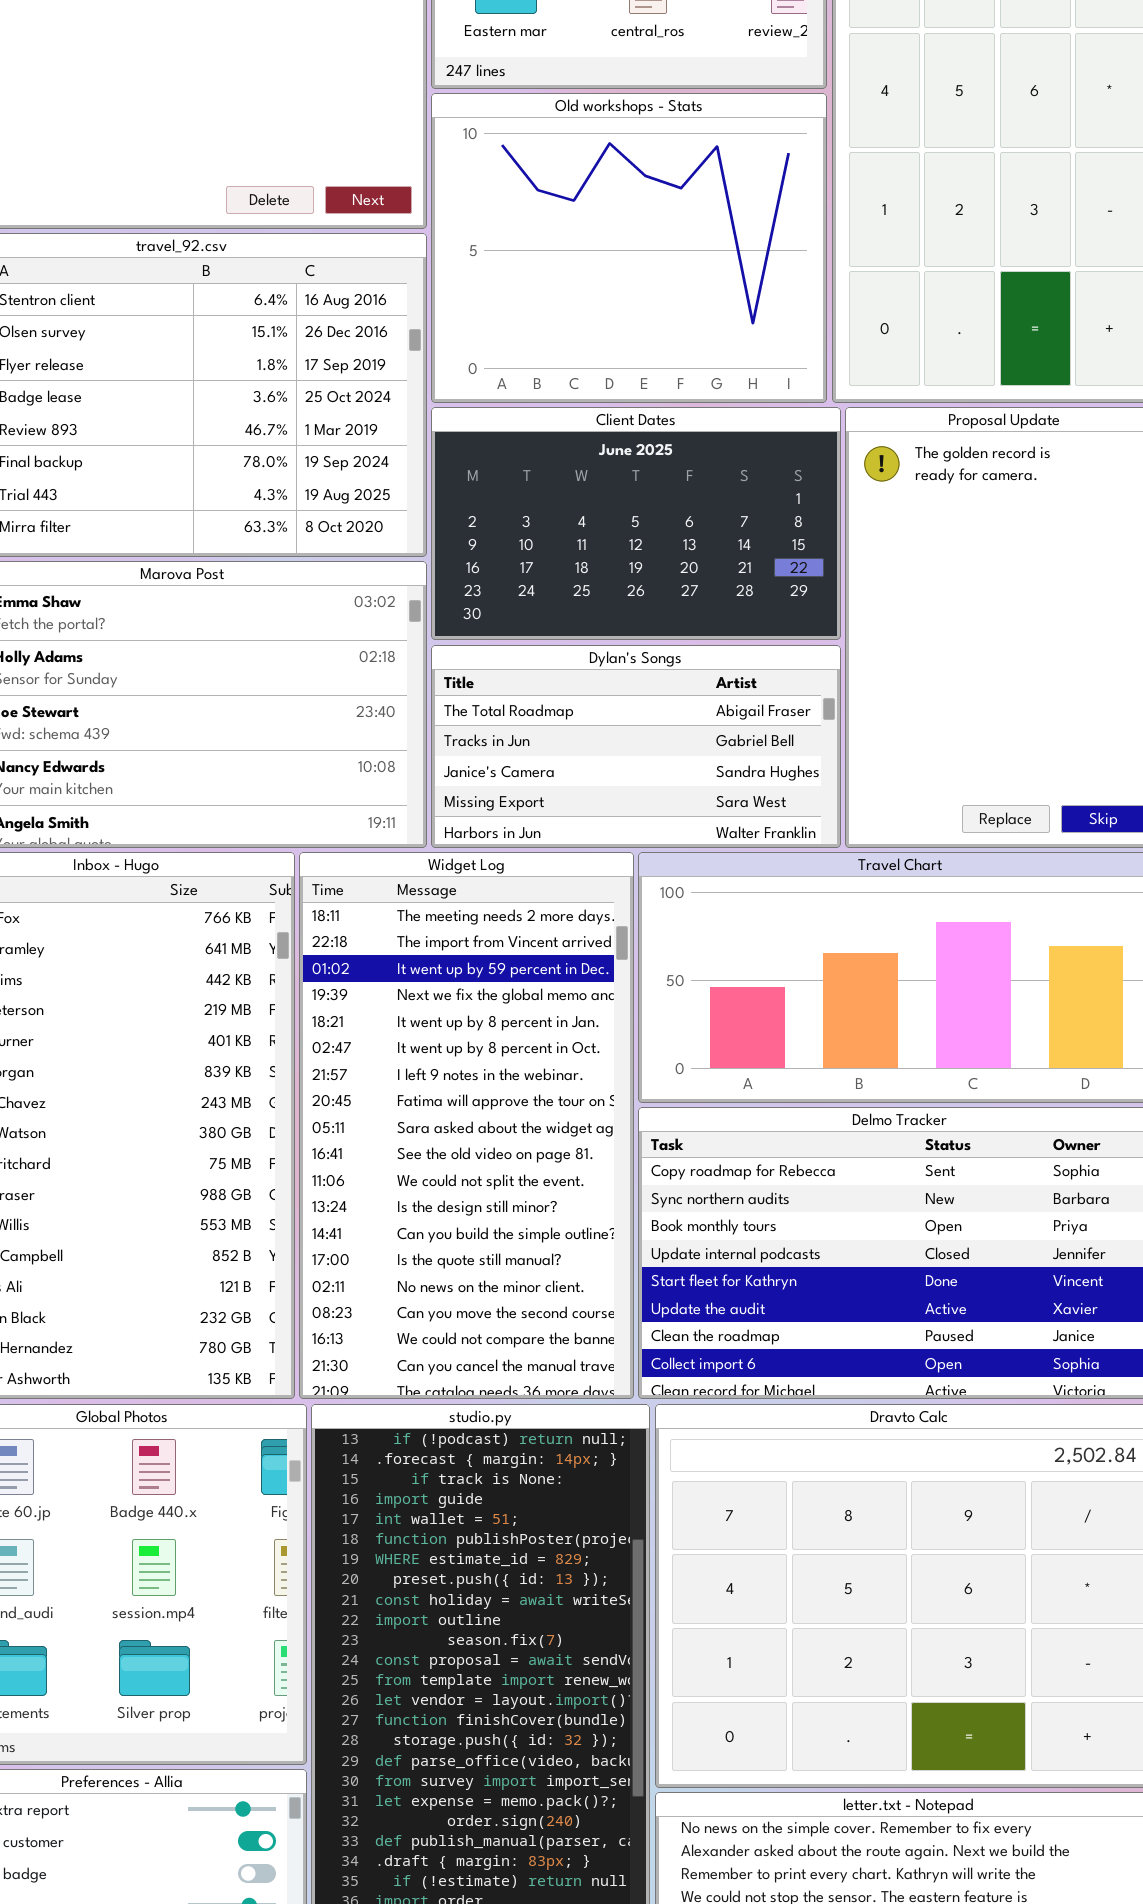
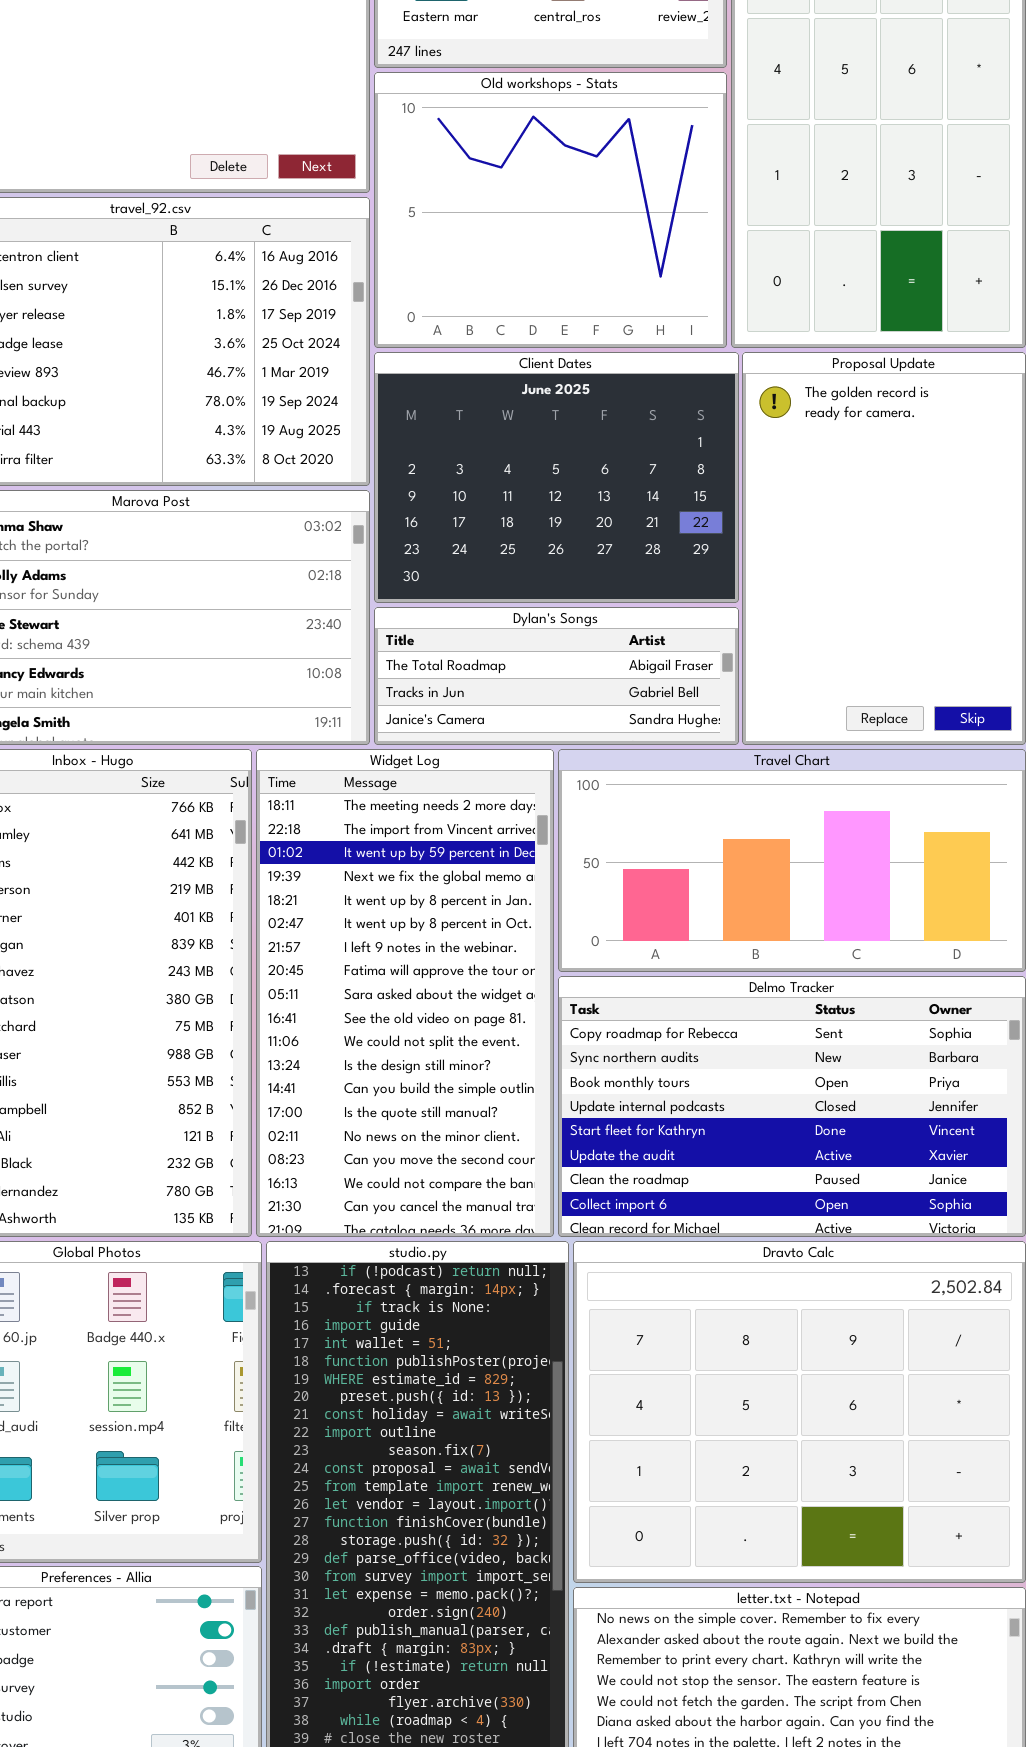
Client Dates: [431,407,841,640] -> [374,352,739,603], resized
Dylan's Songs: [431,645,841,848] -> [374,607,739,745], resized

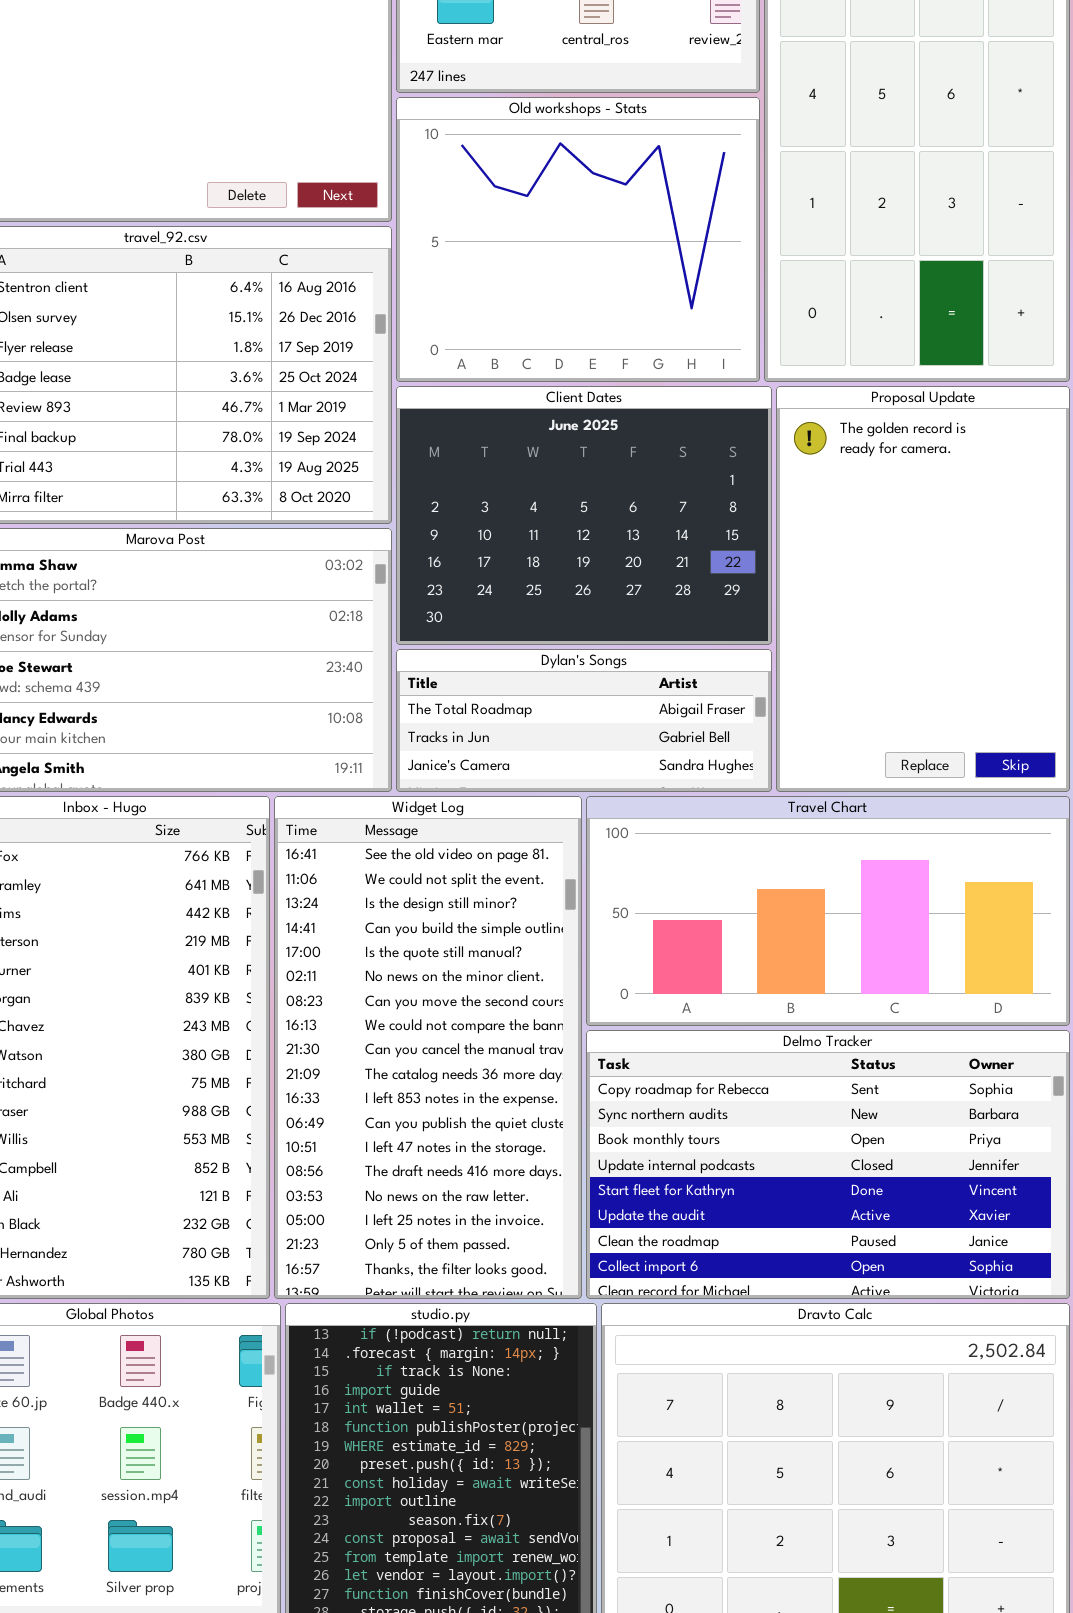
Widget Log: [256,749,554,1237] -> [274,796,582,1299], scrolled down 9 rows

